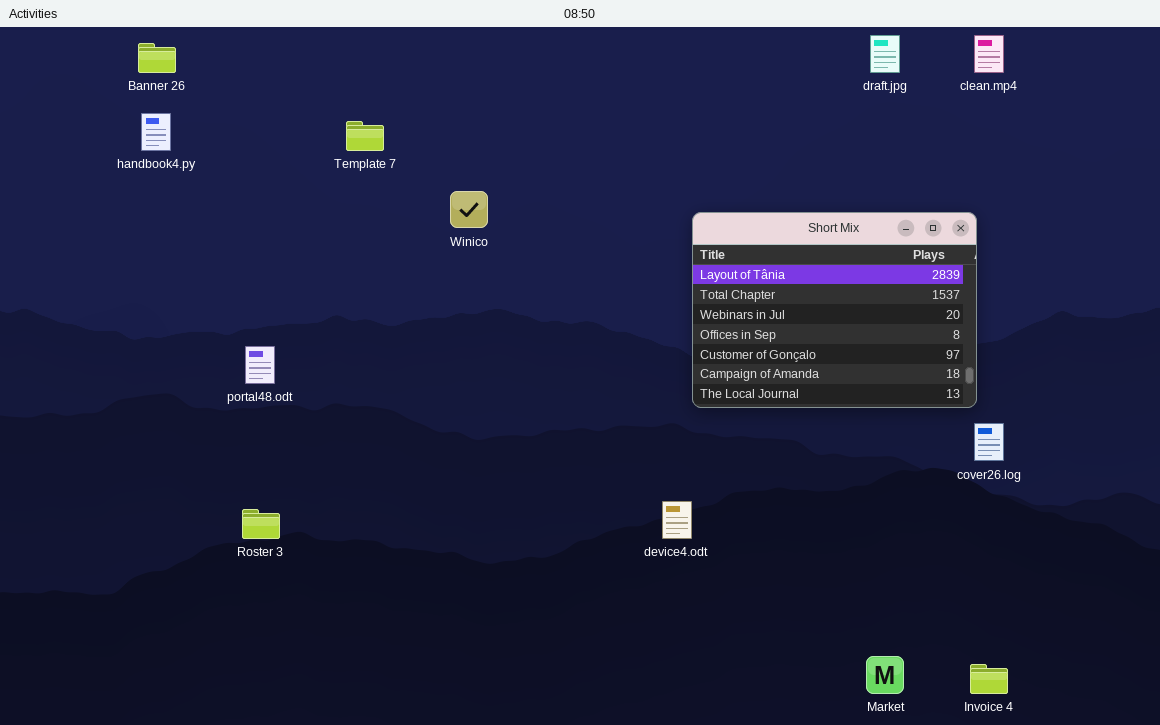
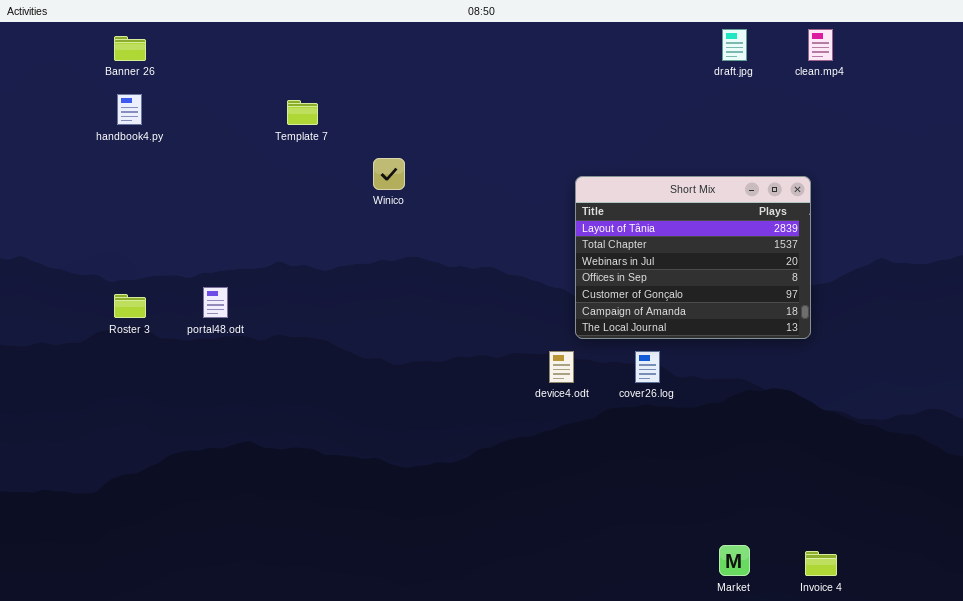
cover26.log: [974,423,1004,461] -> [635,351,660,383], moved
device4.odt: [662,501,692,539] -> [549,351,574,383], moved
Roster 3: [242,509,280,539] -> [114,294,146,318], moved

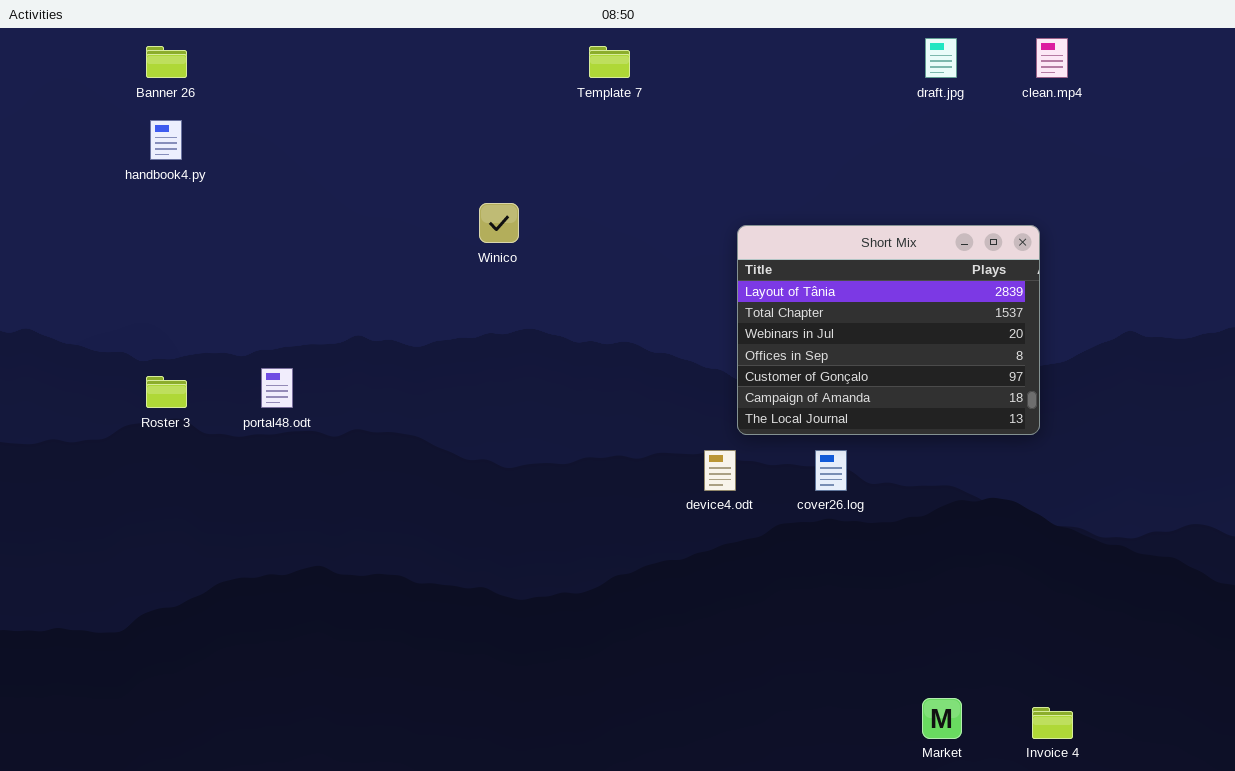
Template 7: [287,100,318,125] -> [589,46,630,78], moved

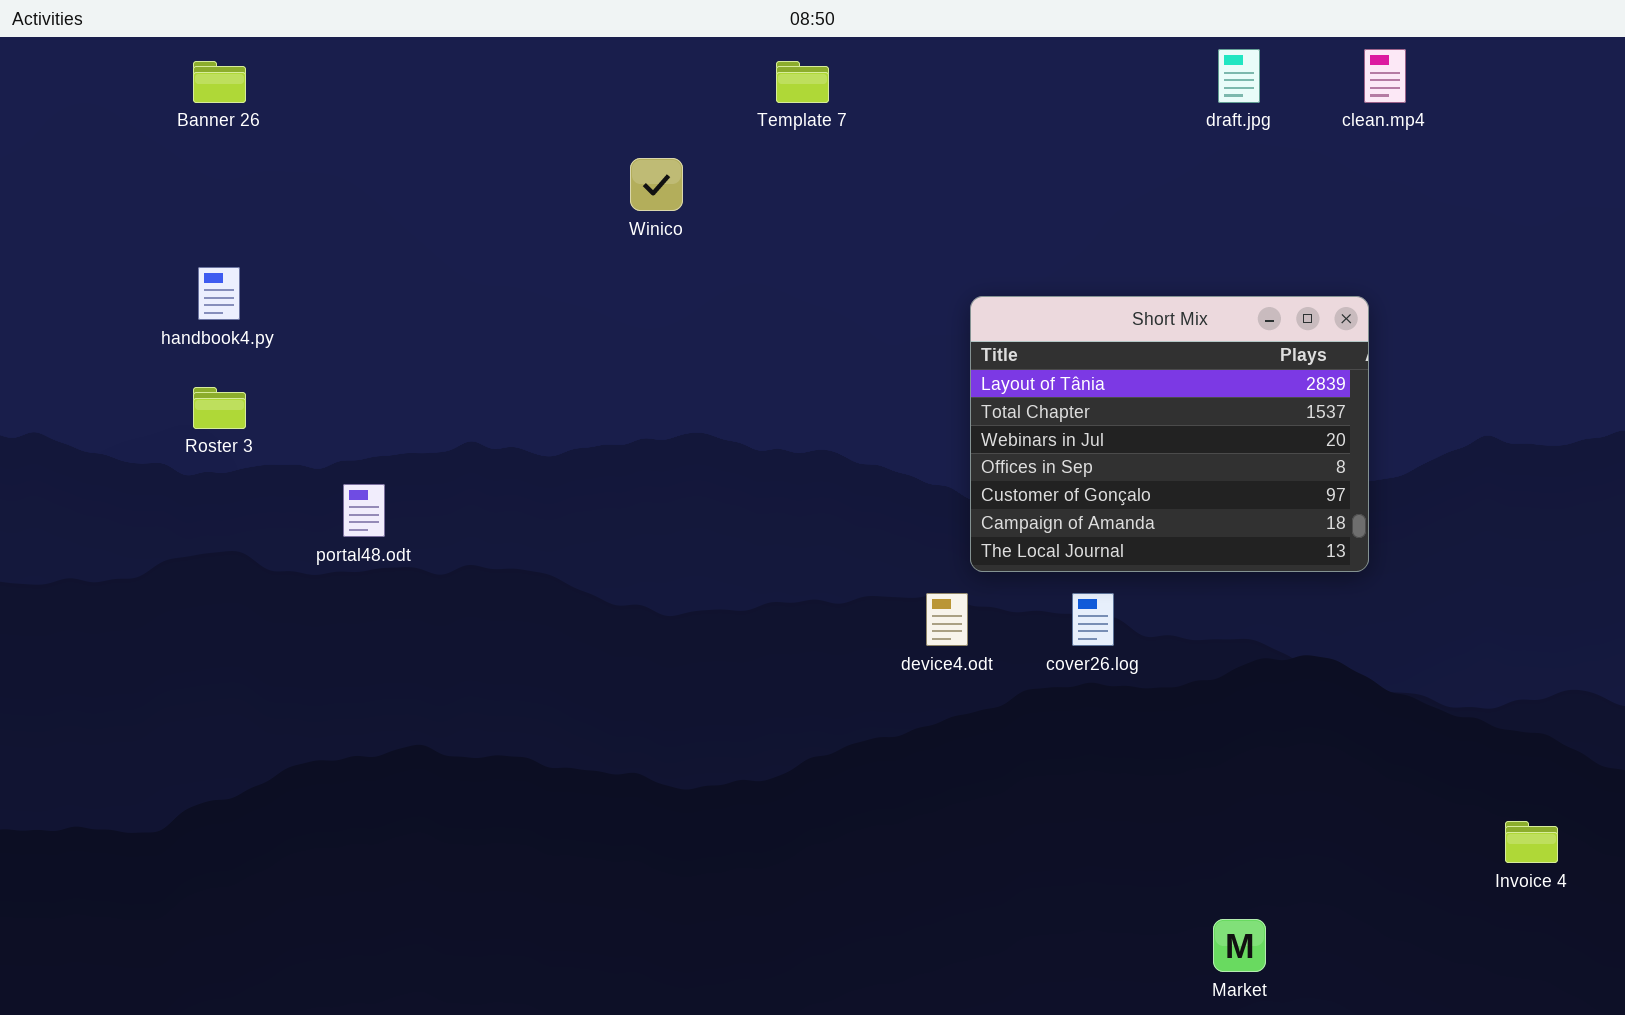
handbook4.py: [150,120,182,160] -> [198,267,240,320], moved
Winico: [479,203,519,243] -> [630,158,683,211], moved
Roster 3: [146,376,187,408] -> [193,387,246,429], moved
Invoice 4: [1032,707,1073,739] -> [1505,821,1558,863], moved

